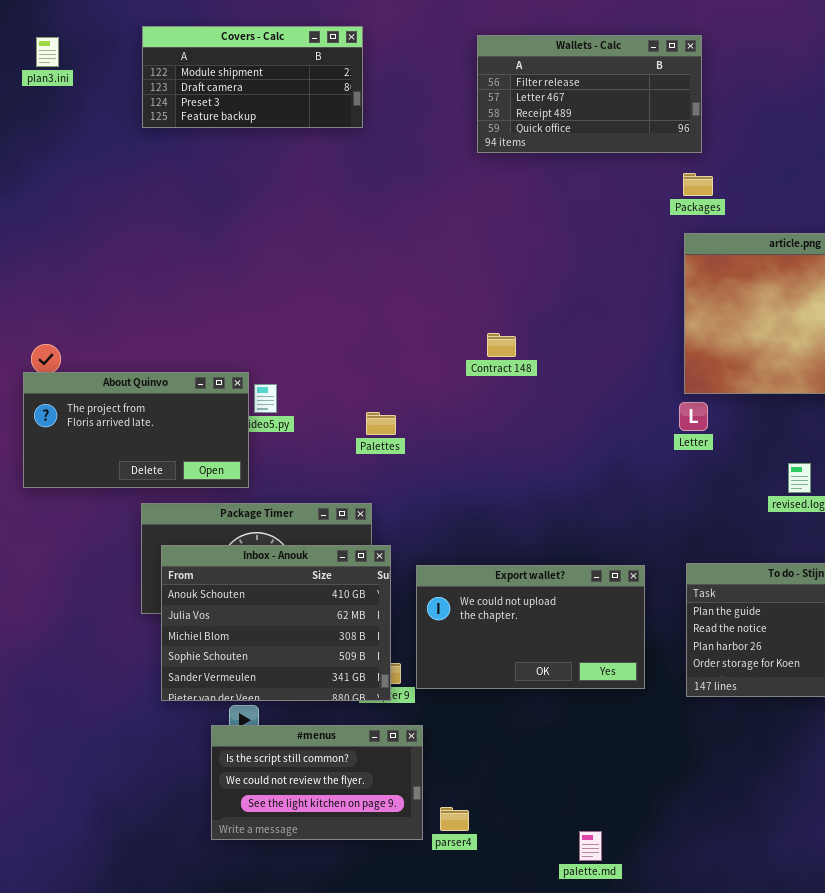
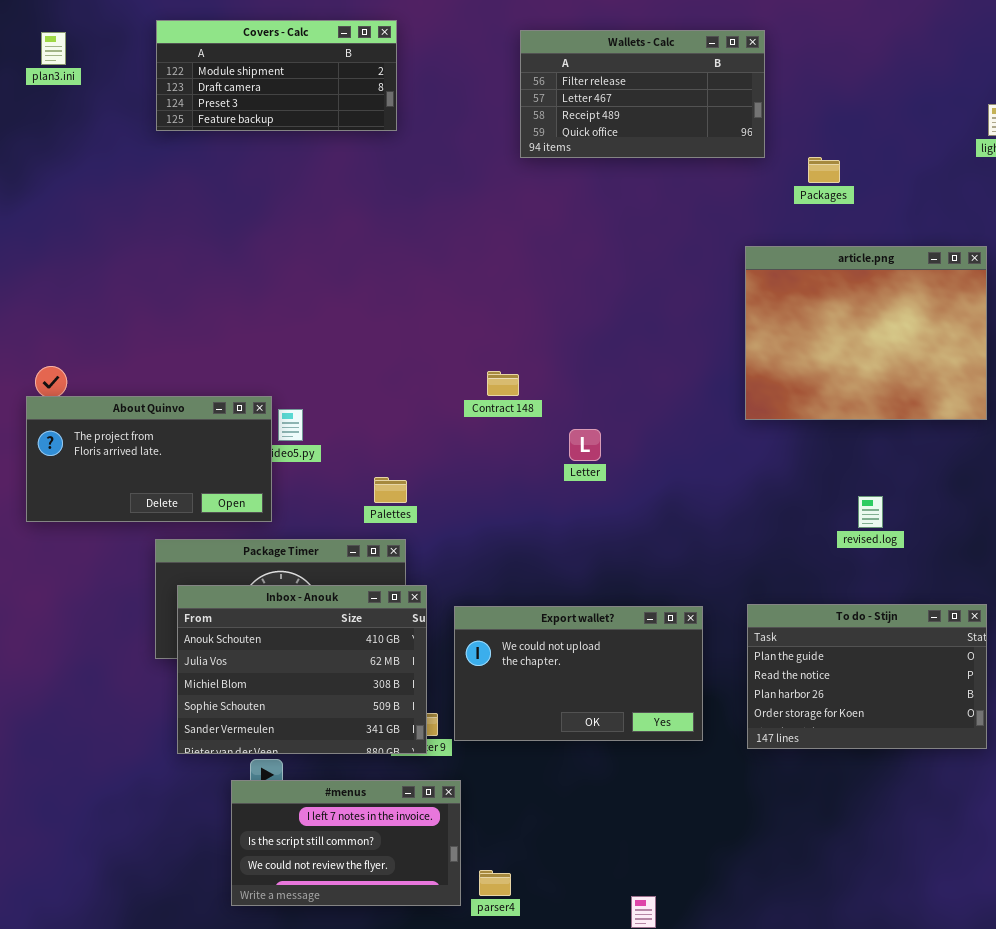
Packages: [683,173,713,196] -> [808,157,840,183], moved
Contract 148: [487,333,516,357] -> [487,371,519,396], moved
Letter: [679,402,708,431] -> [569,429,601,461], moved
Palettes: [366,412,396,435] -> [374,477,407,503], moved
#menus: [211,725,423,840] -> [231,780,461,906], scrolled up 1 row

